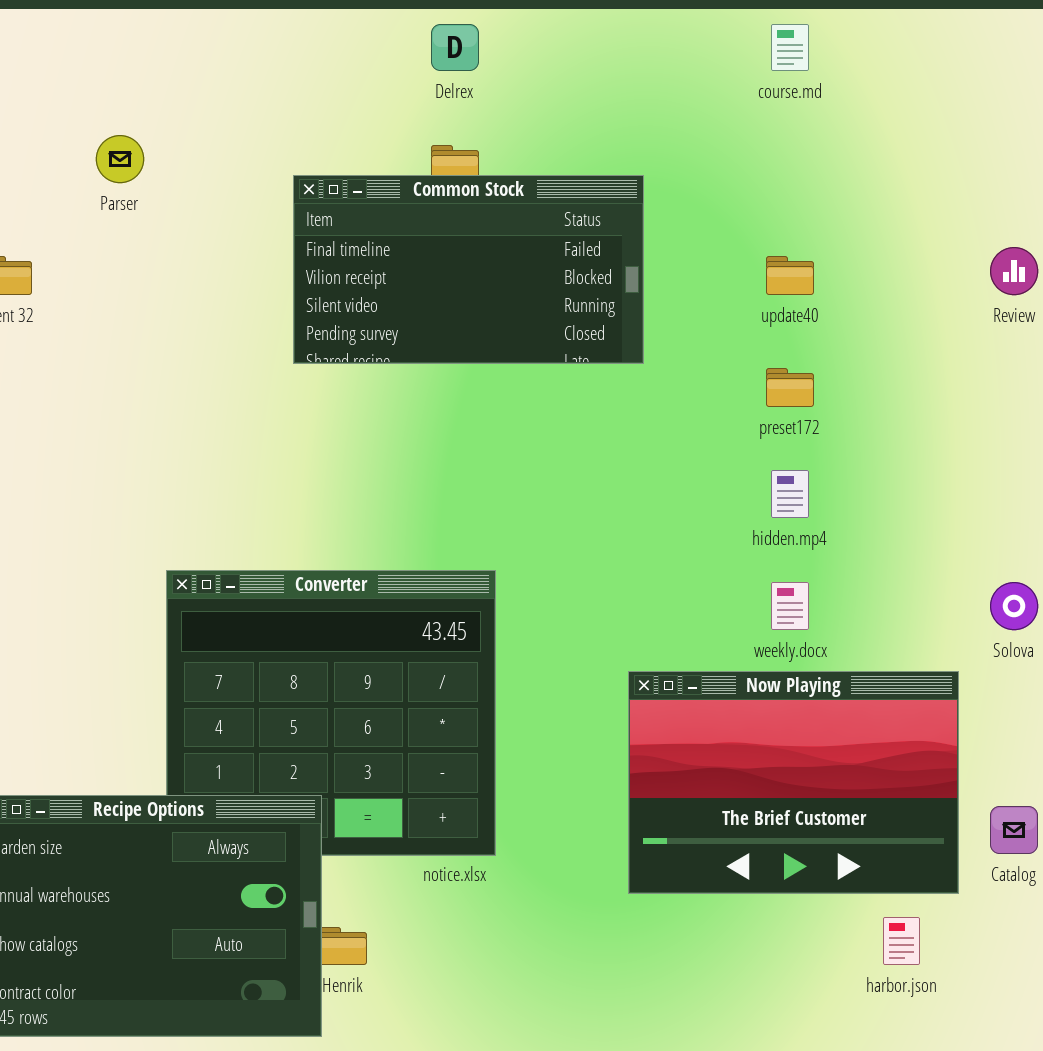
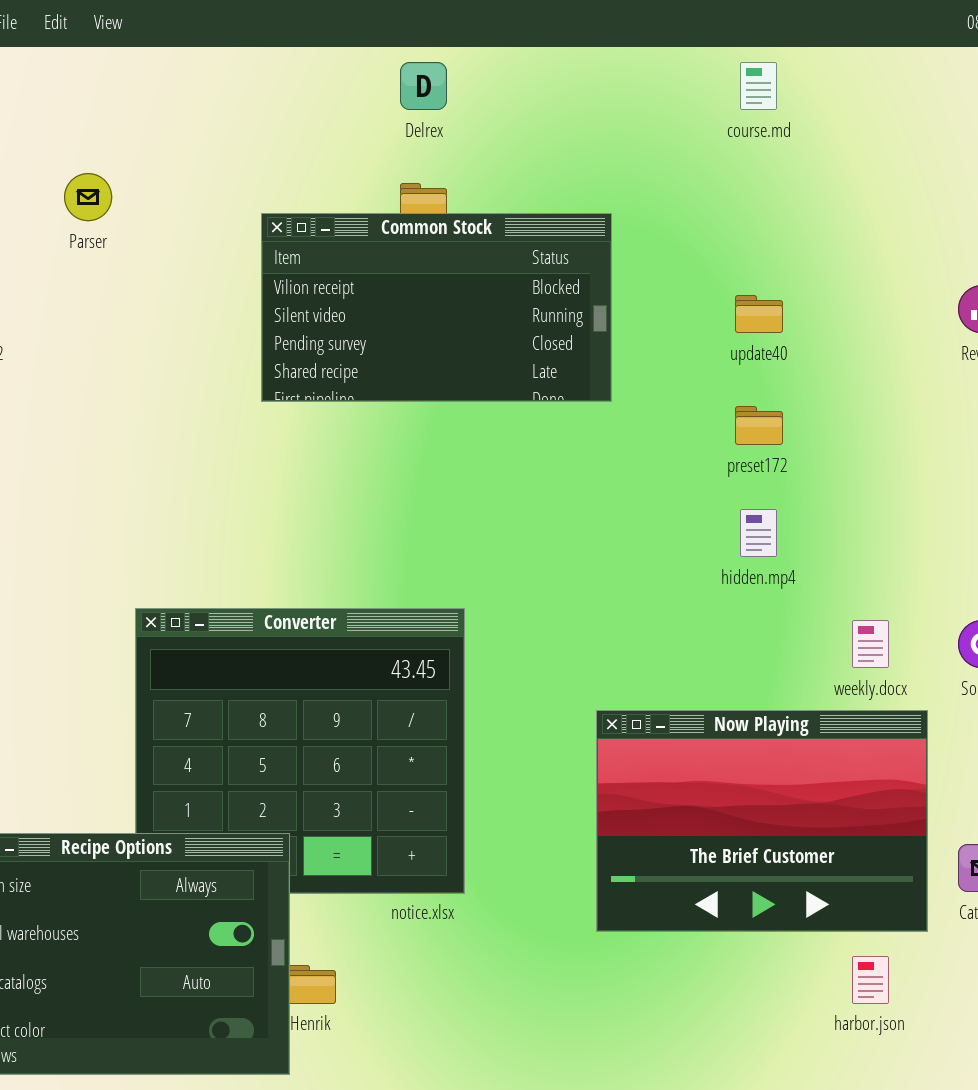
Common Stock: [293,175,644,364] -> [261,213,612,402], scrolled down 1 row
weekly.docx: [771,582,809,630] -> [852,620,889,668], moved

